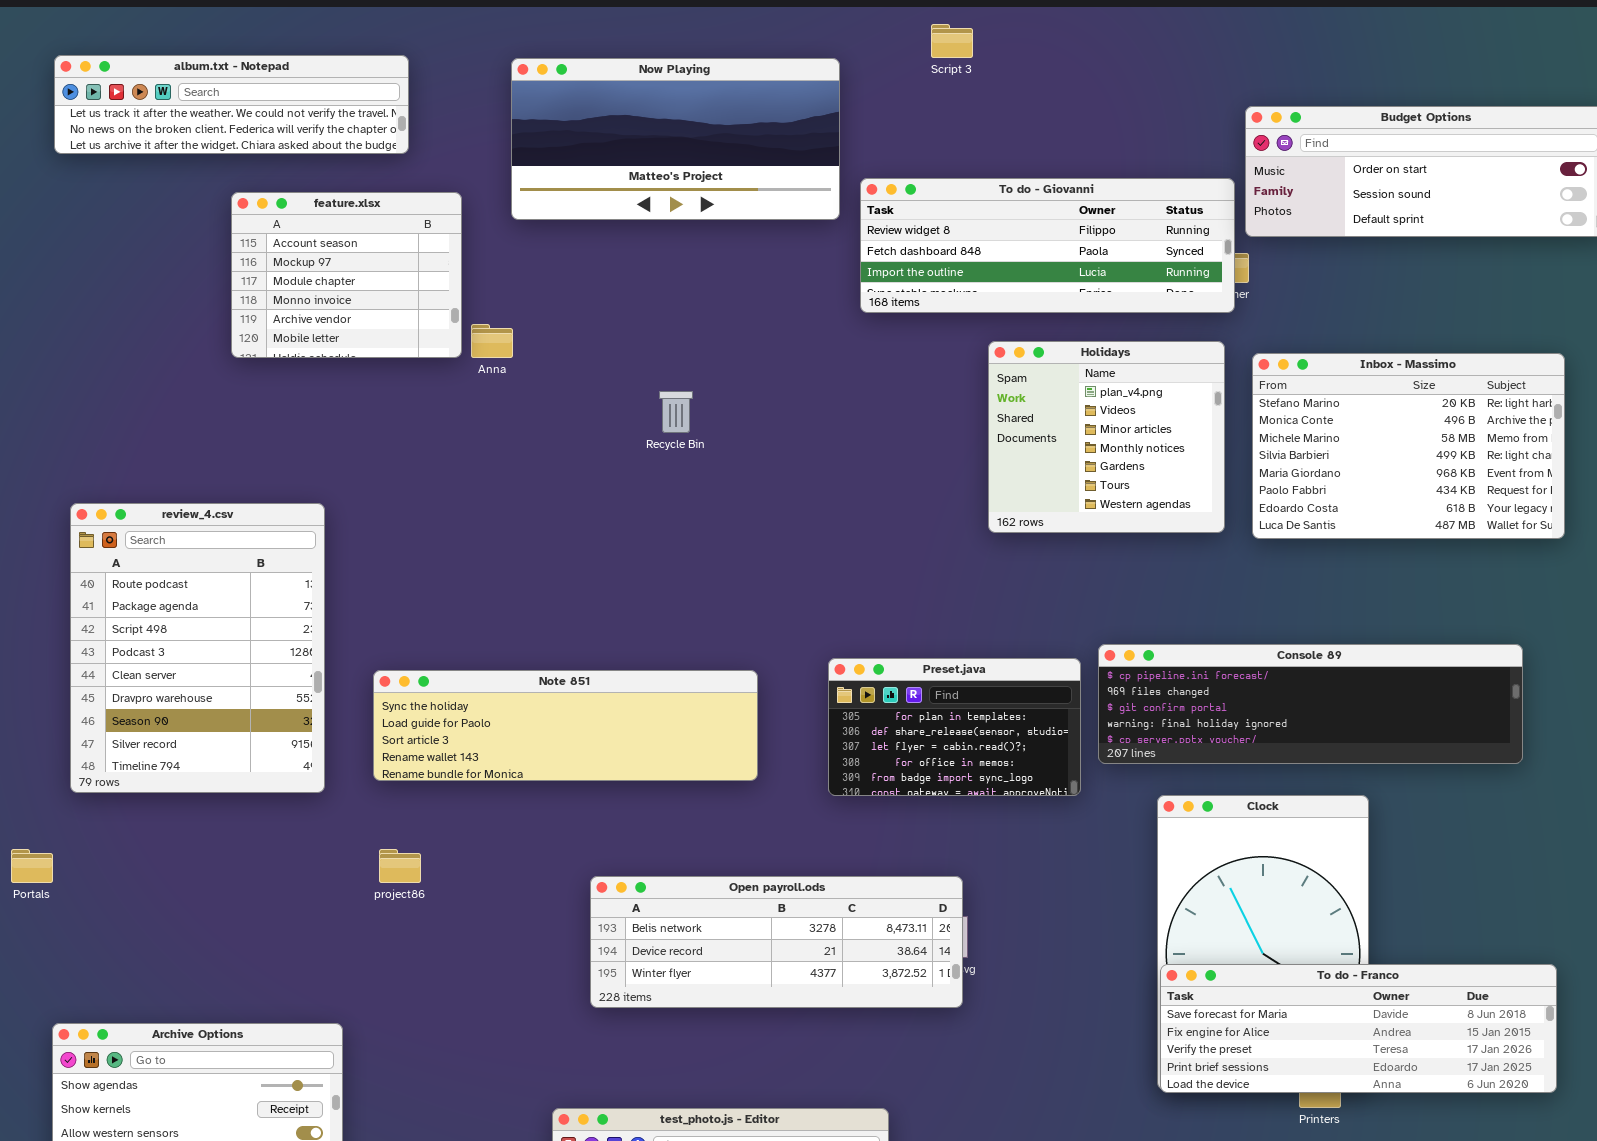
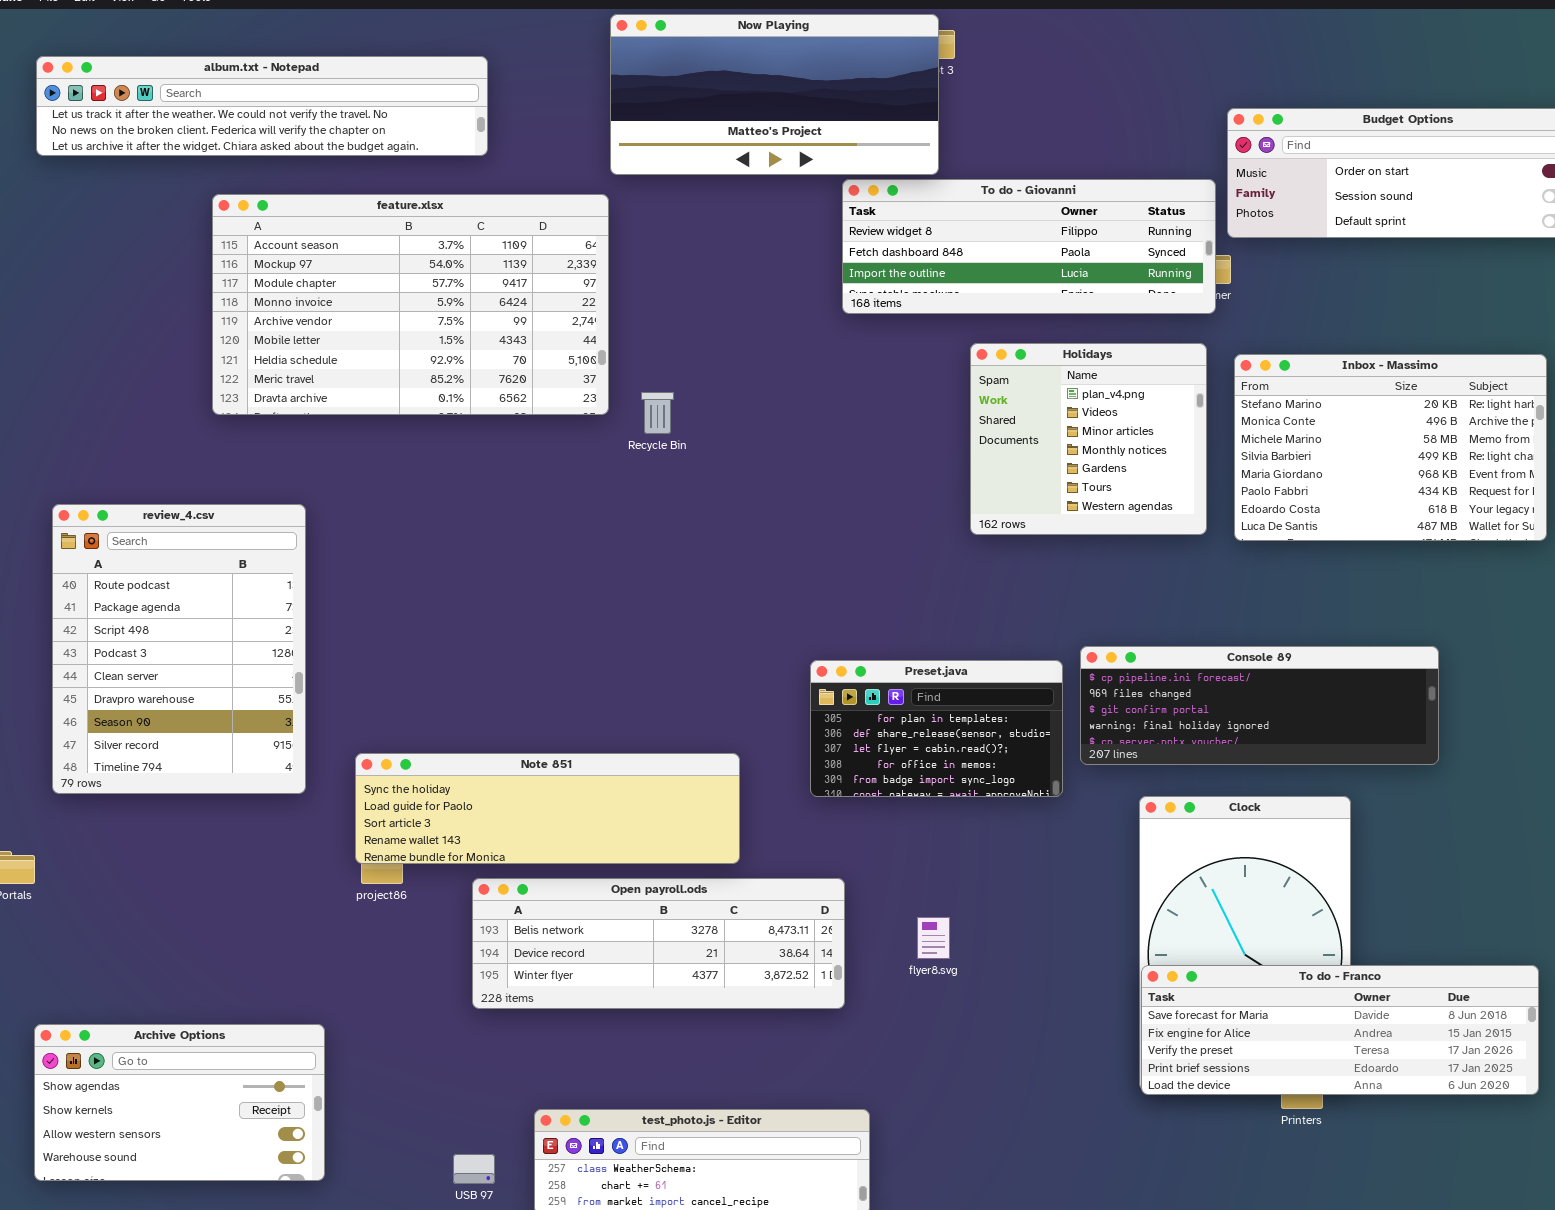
album.txt - Notepad: [54,55,409,154] -> [36,56,488,156], resized
Now Playing: [511,58,840,220] -> [610,14,939,175], moved
feature.xlsx: [231,192,462,358] -> [212,194,609,415], resized
Console 89: [1098,644,1523,764] -> [1080,646,1439,765], resized
Note 851: [373,670,758,781] -> [355,753,740,864], moved
Open payroll.ods: [590,876,963,1008] -> [472,878,845,1009], moved

